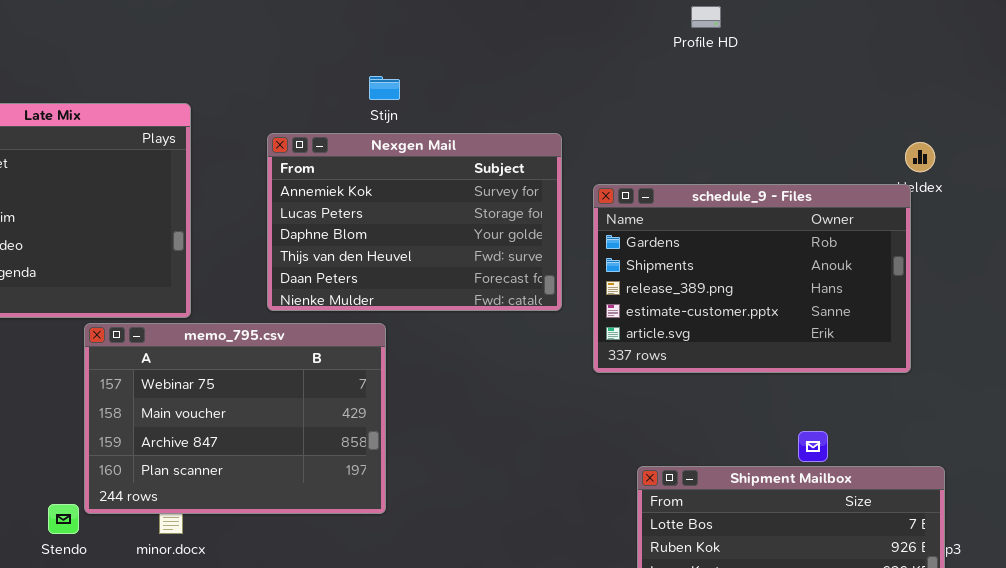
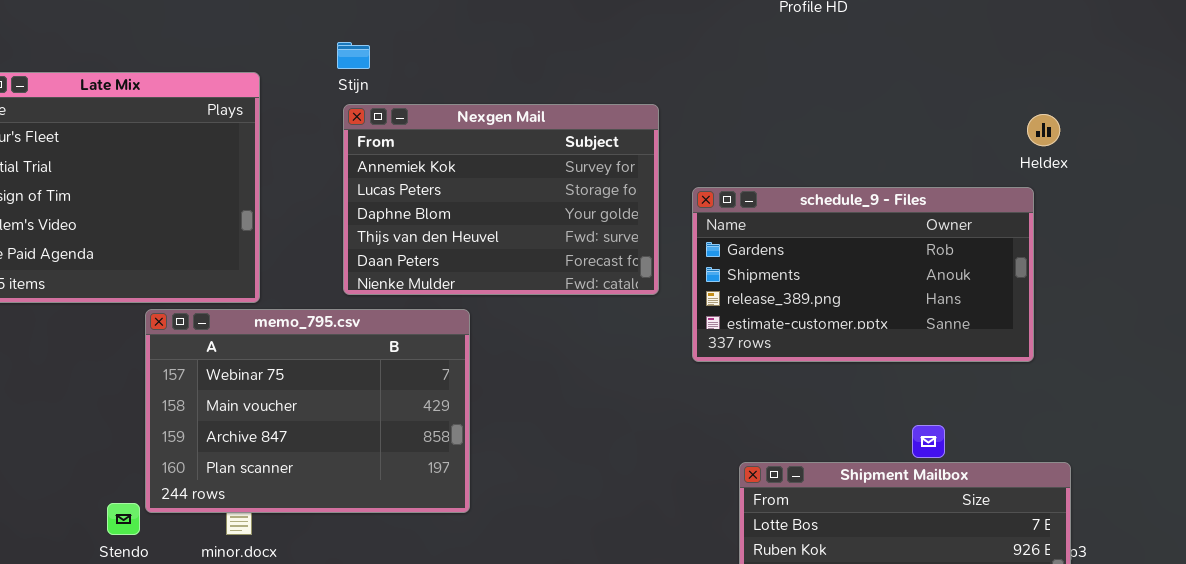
Stijn: [369,76,400,100] -> [337,42,370,69], moved
schedule_9 - Files: [593,184,911,373] -> [692,187,1034,362], resized

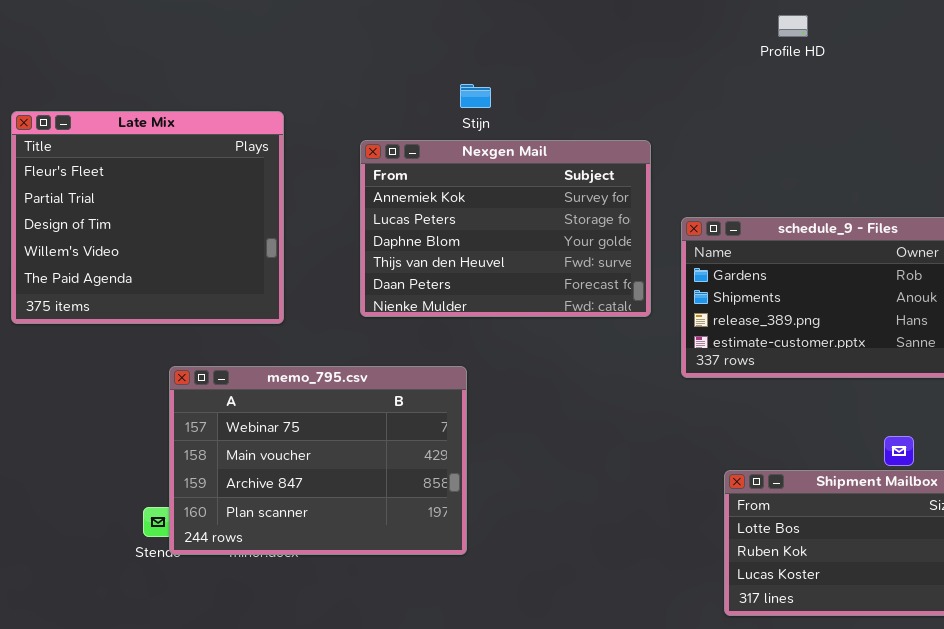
Stijn: [337,42,370,69] -> [460,84,491,108], moved
memo_795.csv: [145,309,470,513] -> [169,366,467,555], moved

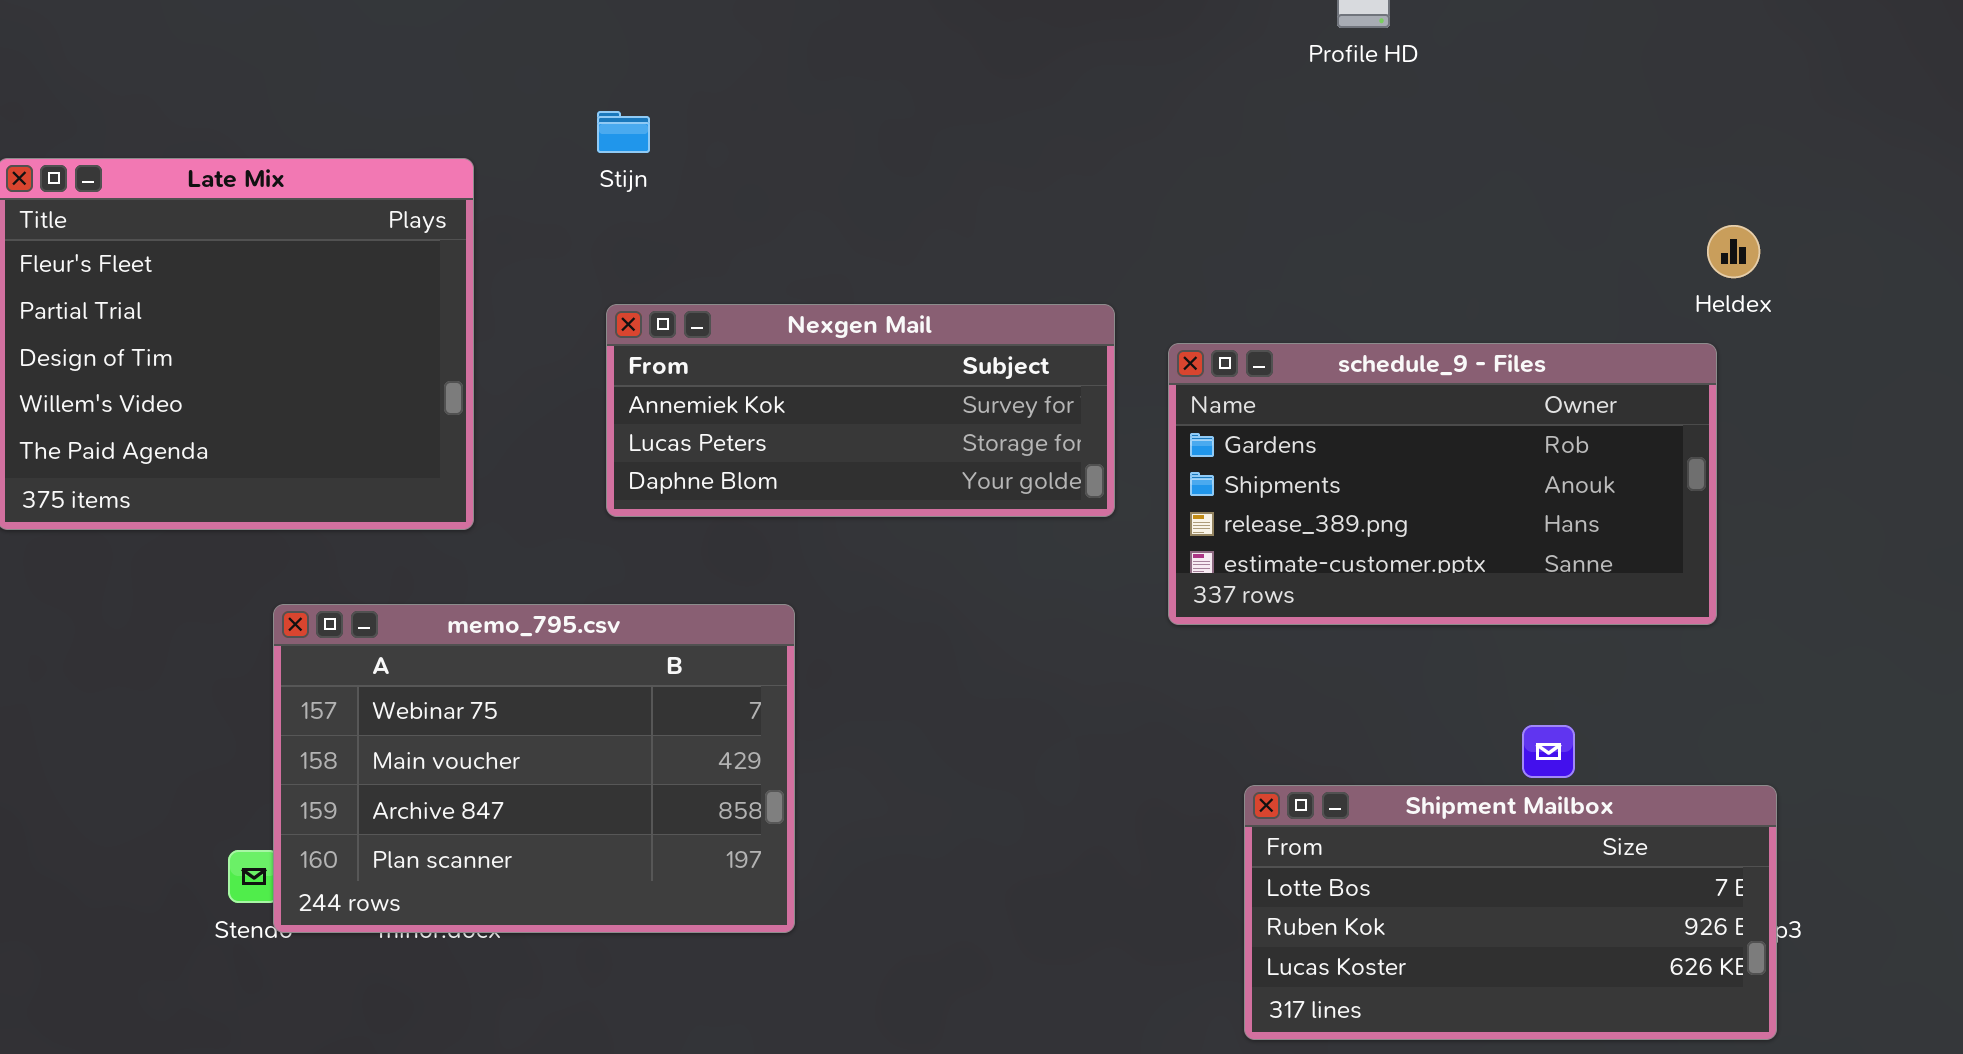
Stijn: [460,84,491,108] -> [597,111,650,153], moved
Nexgen Mail: [360,140,651,317] -> [606,304,1115,517], resized

